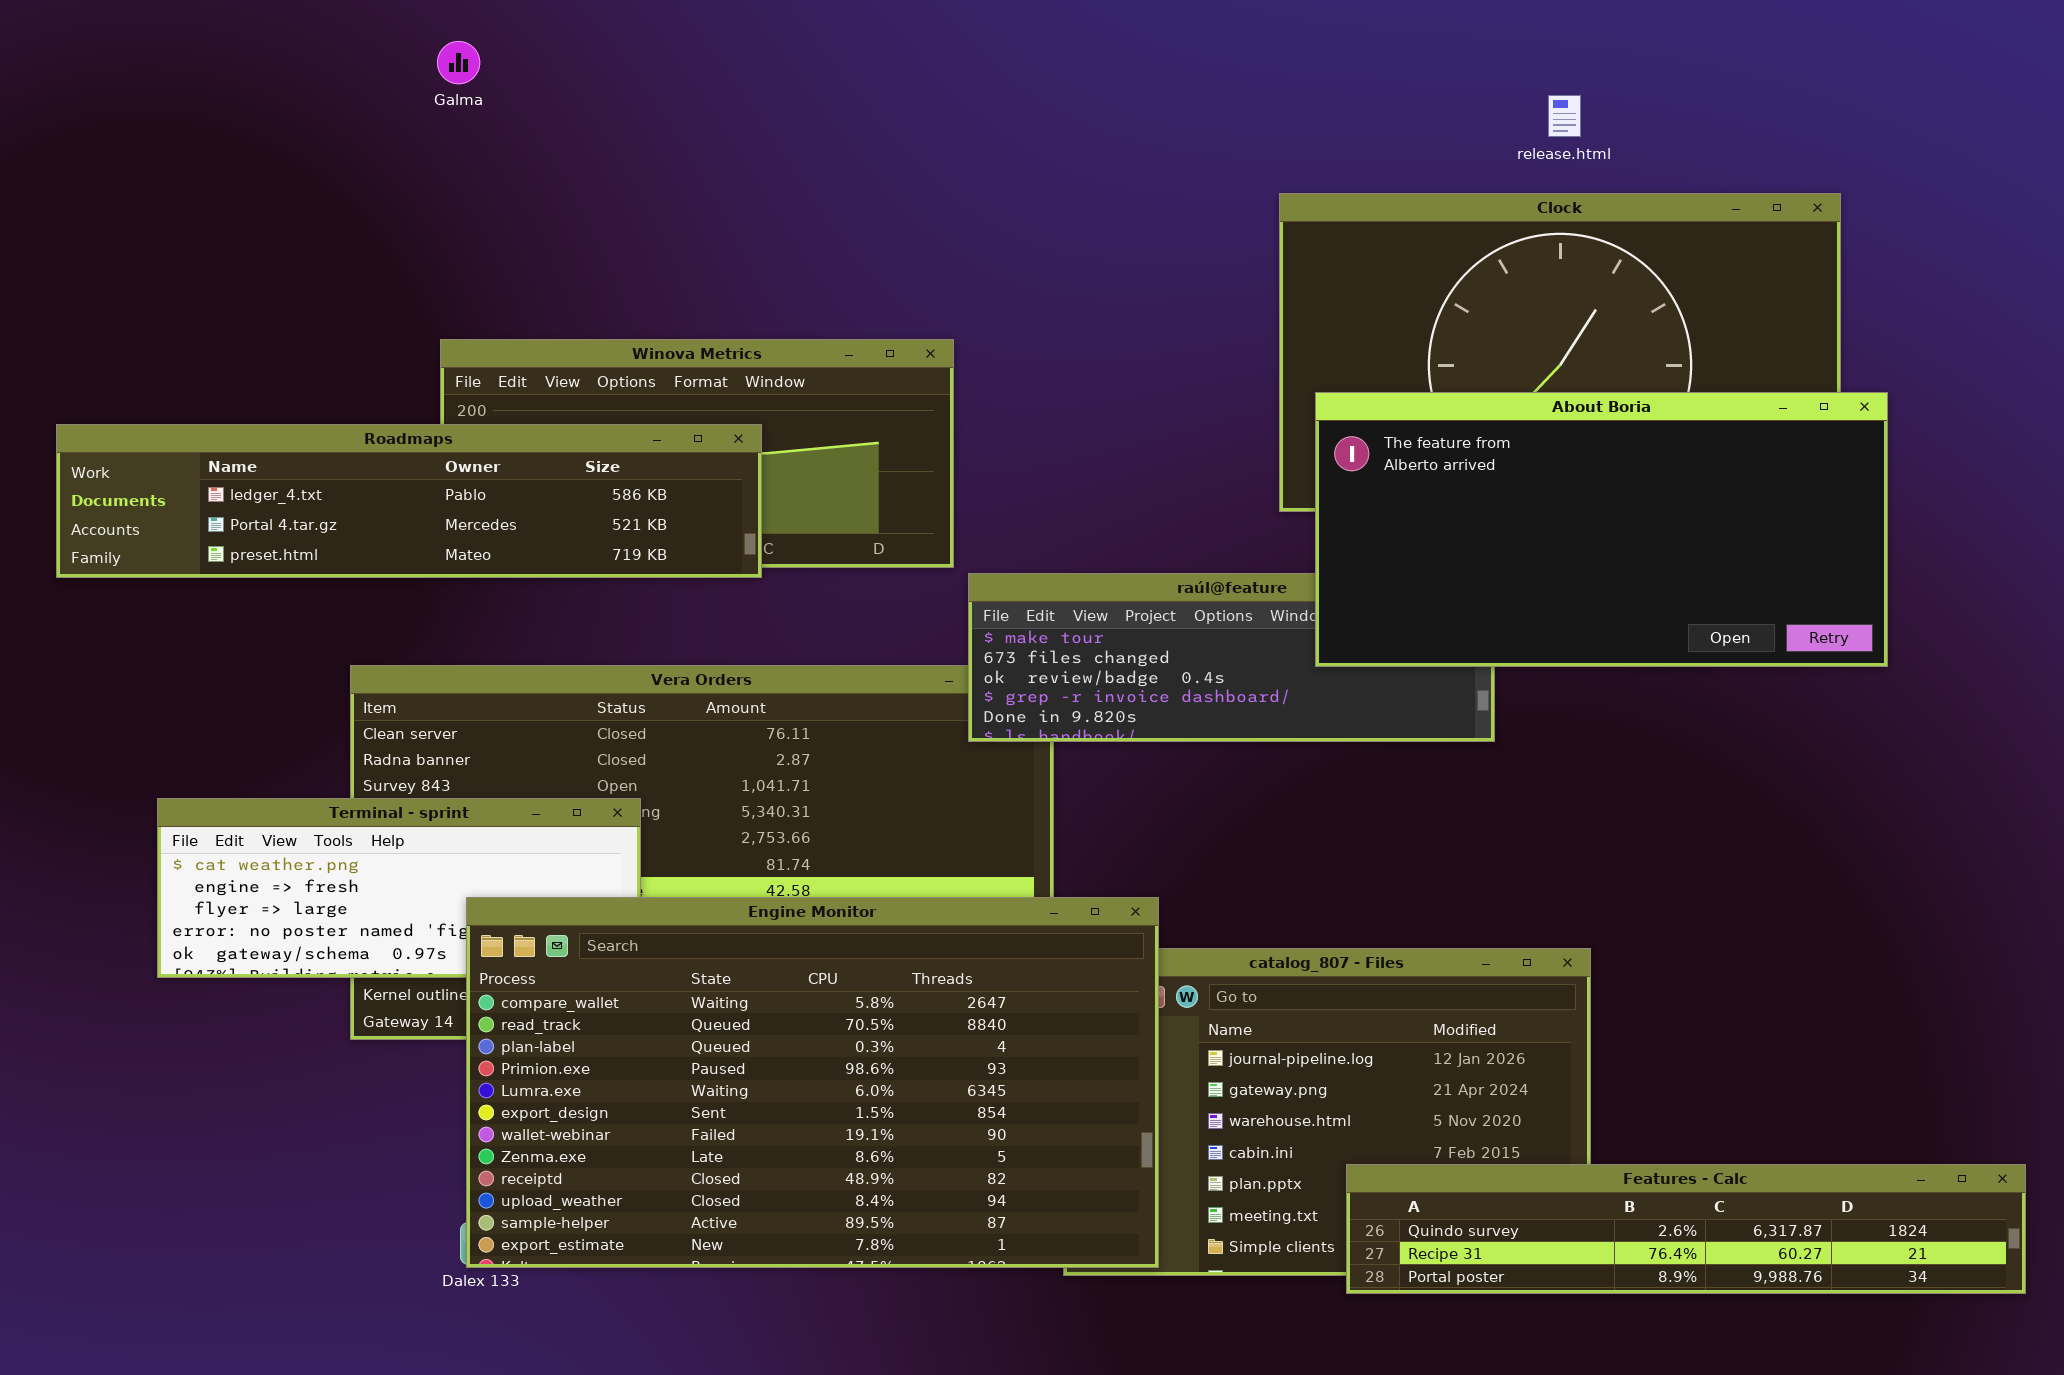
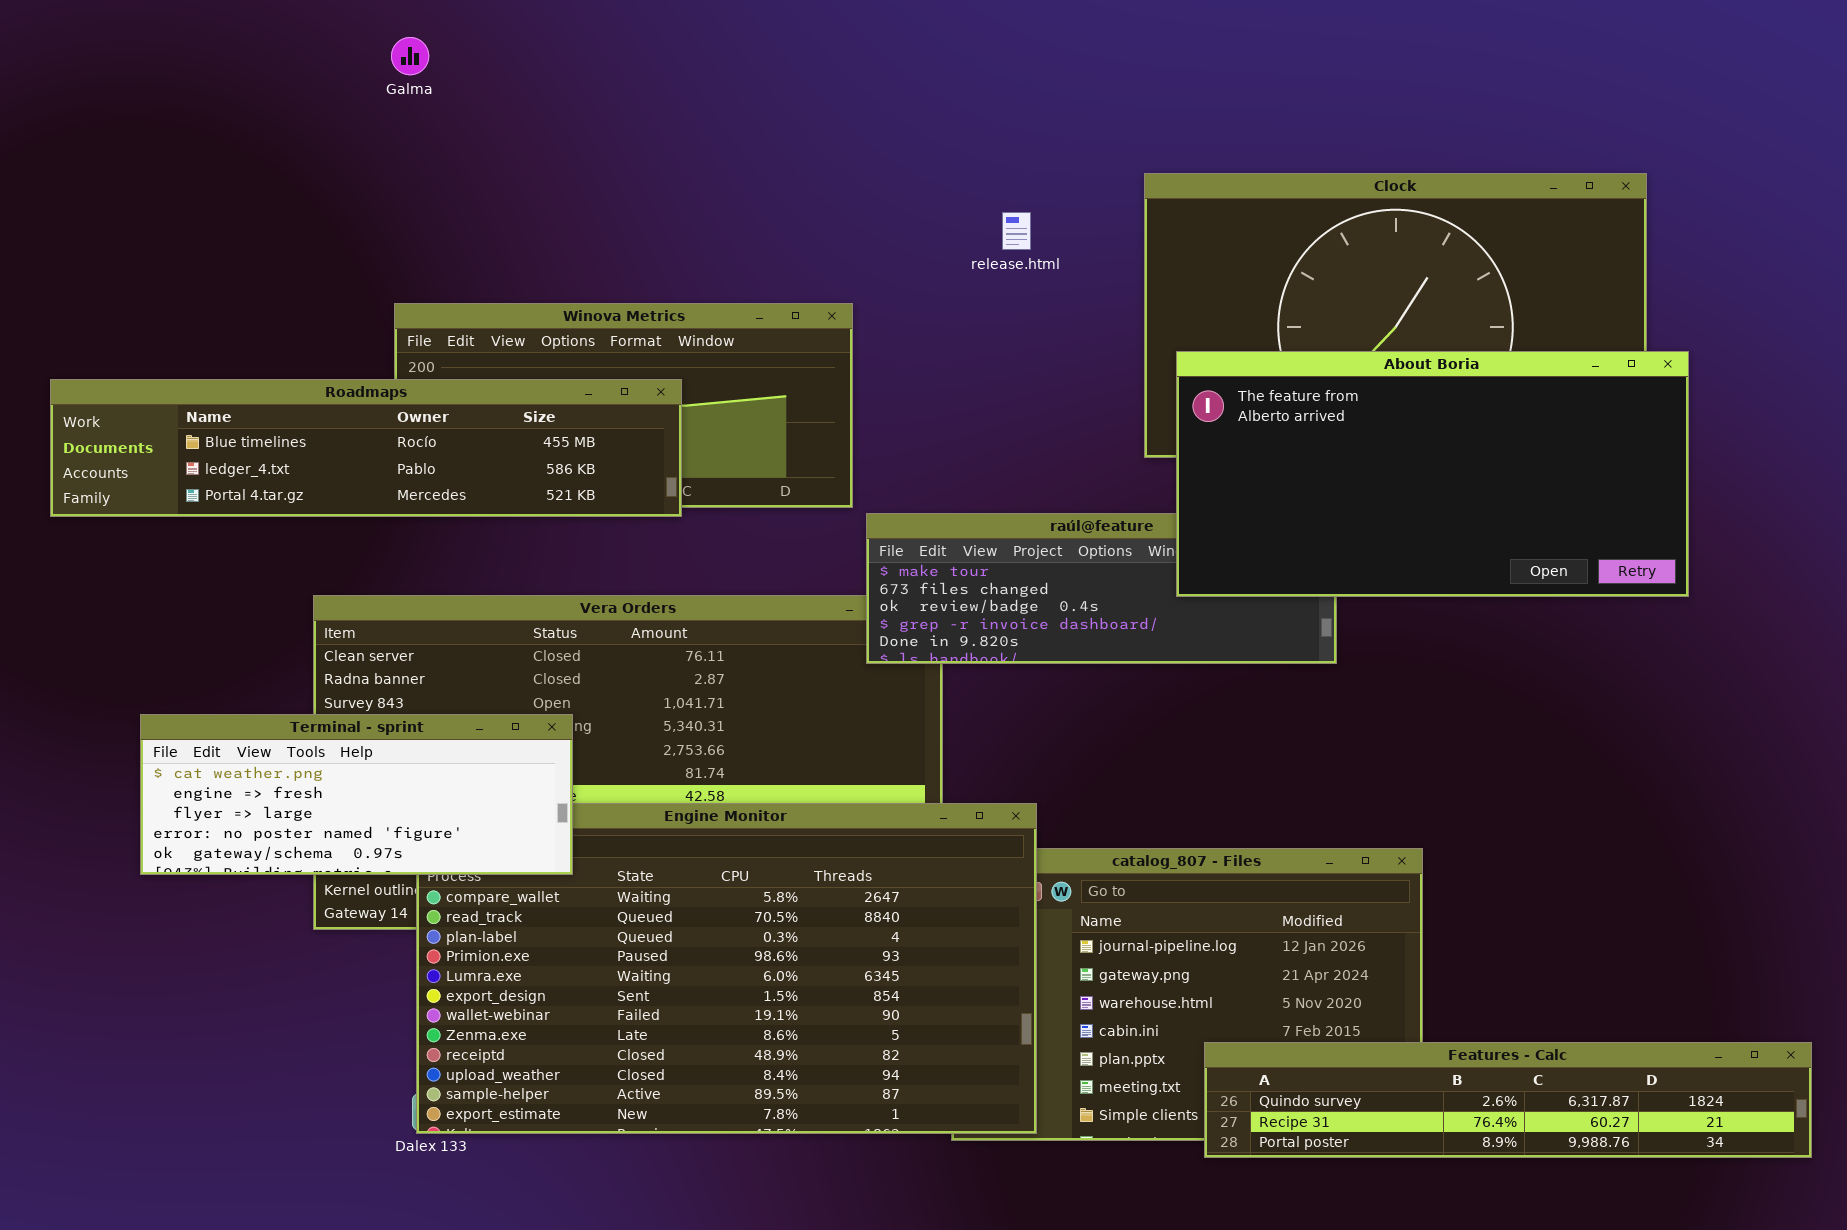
release.html: [1548,95,1581,137] -> [1002,212,1031,250], moved
Roadmaps: [56,424,762,578] -> [50,379,682,517], scrolled up 1 row
Terminal - sprint: [157,798,641,978] -> [140,714,573,875], raised

